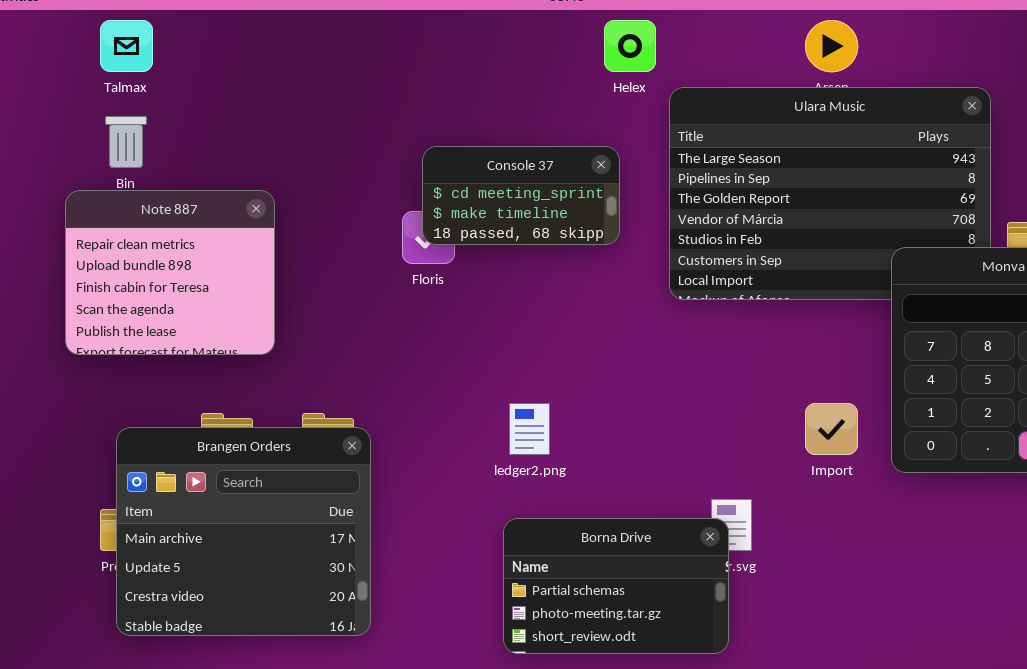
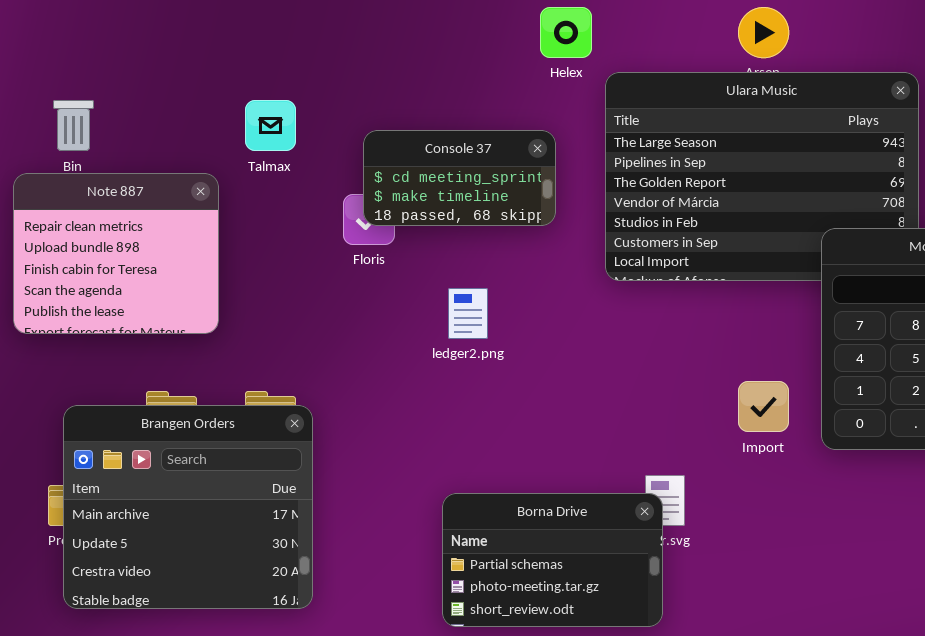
Talmax: [100,20,153,72] -> [245,100,296,151], moved
ledger2.png: [509,403,550,455] -> [448,288,488,339], moved

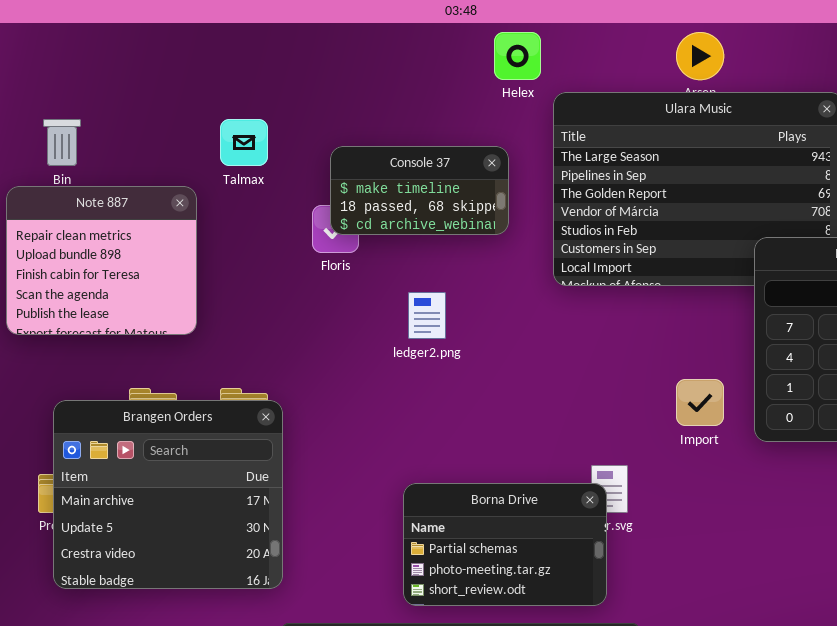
Console 37: [363,130,556,226] -> [330,146,509,235], scrolled down 1 row

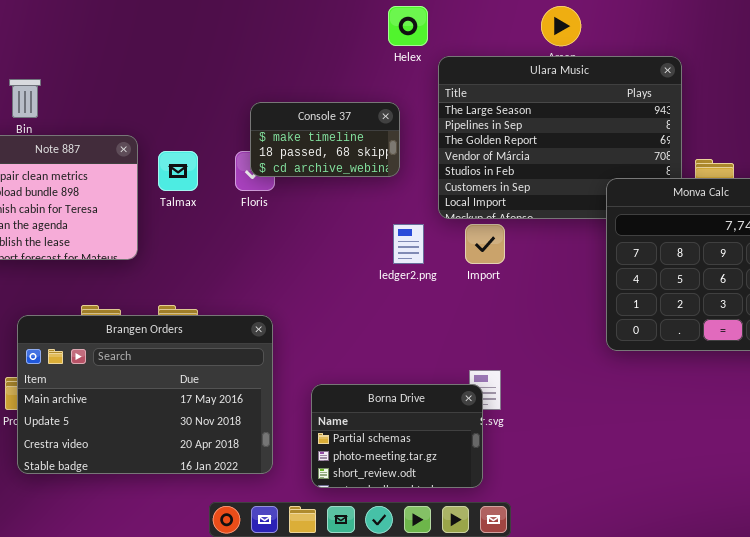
Talmax: [220,119,268,166] -> [158,151,198,191], moved
ledger2.png: [408,292,446,339] -> [393,224,424,264], moved
Import: [676,379,724,426] -> [465,224,505,264], moved
Brangen Orders: [53,400,283,589] -> [17,315,273,474], resized

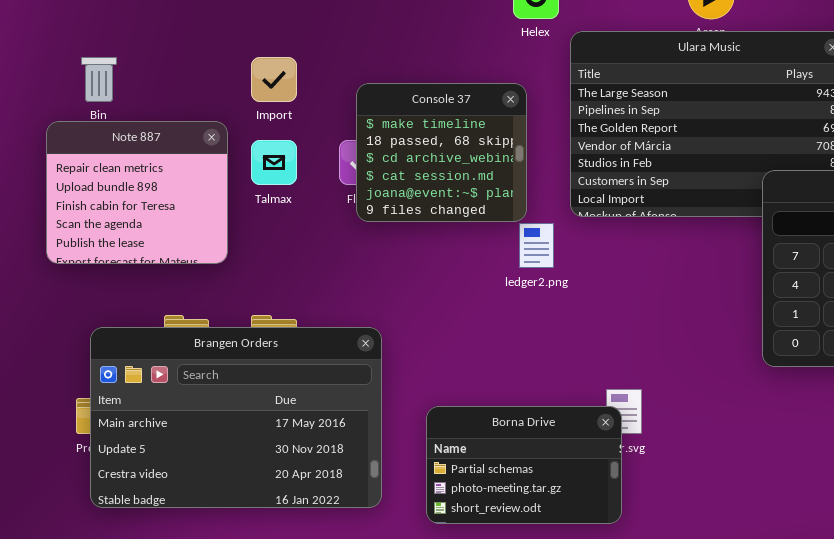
Console 37: [250,102,400,177] -> [356,83,527,222], resized
Import: [465,224,505,264] -> [251,57,297,102], moved

